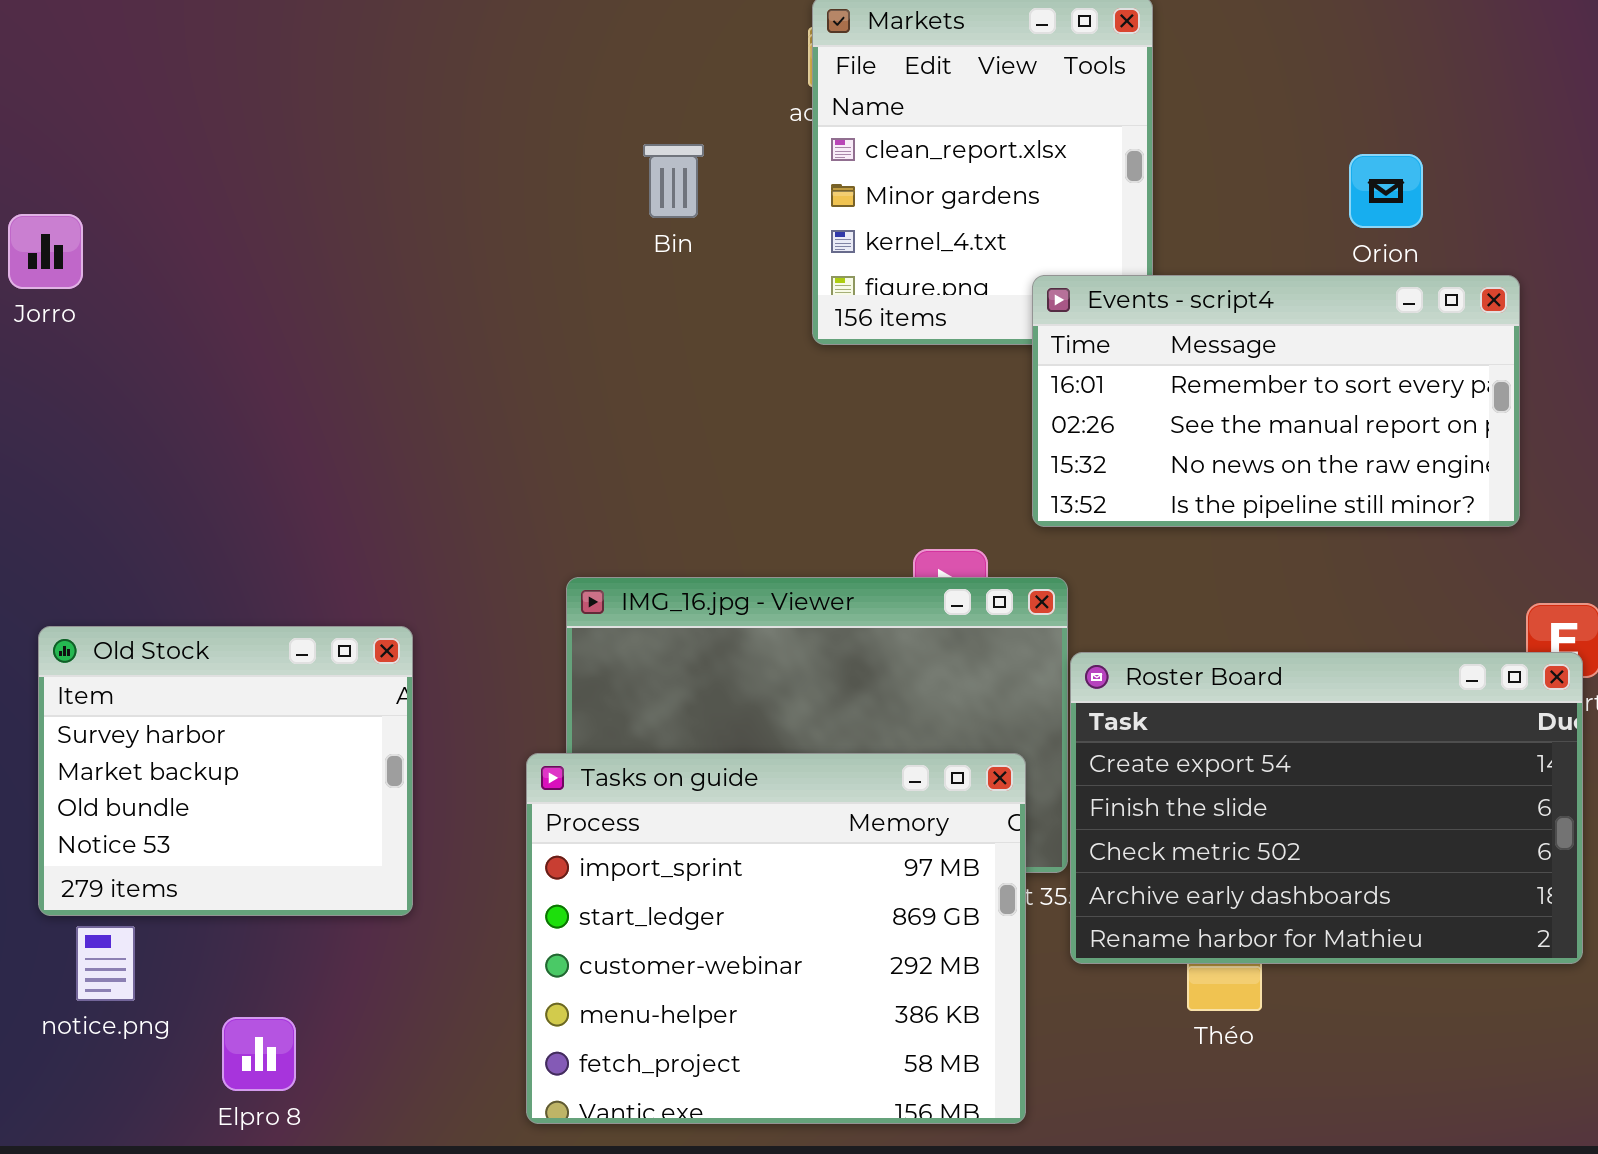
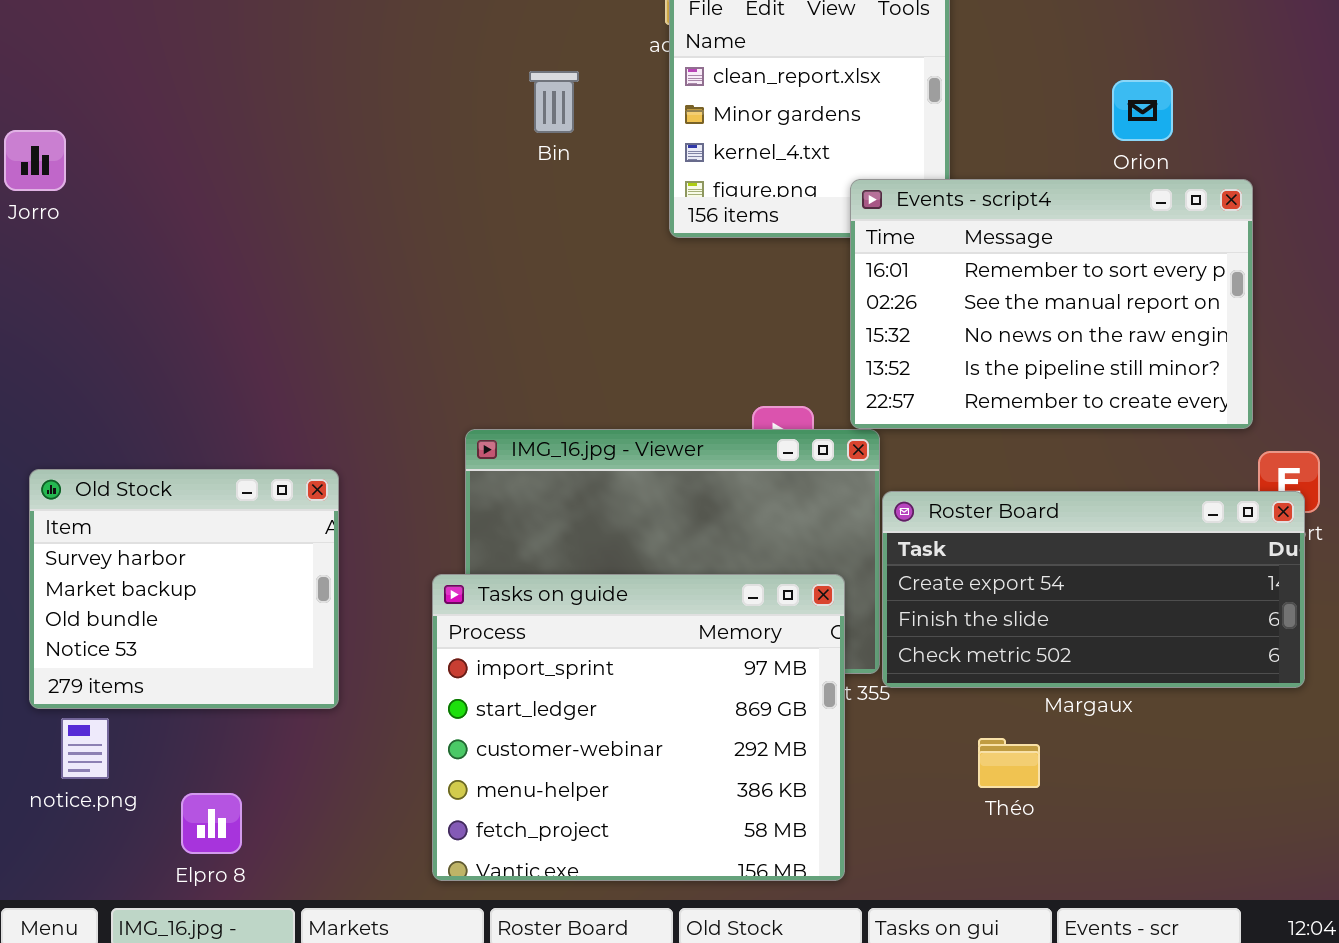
Events - script4: [1032,275,1520,527] -> [850,179,1253,429], resized
Roster Board: [1070,652,1583,964] -> [882,491,1305,688], resized

